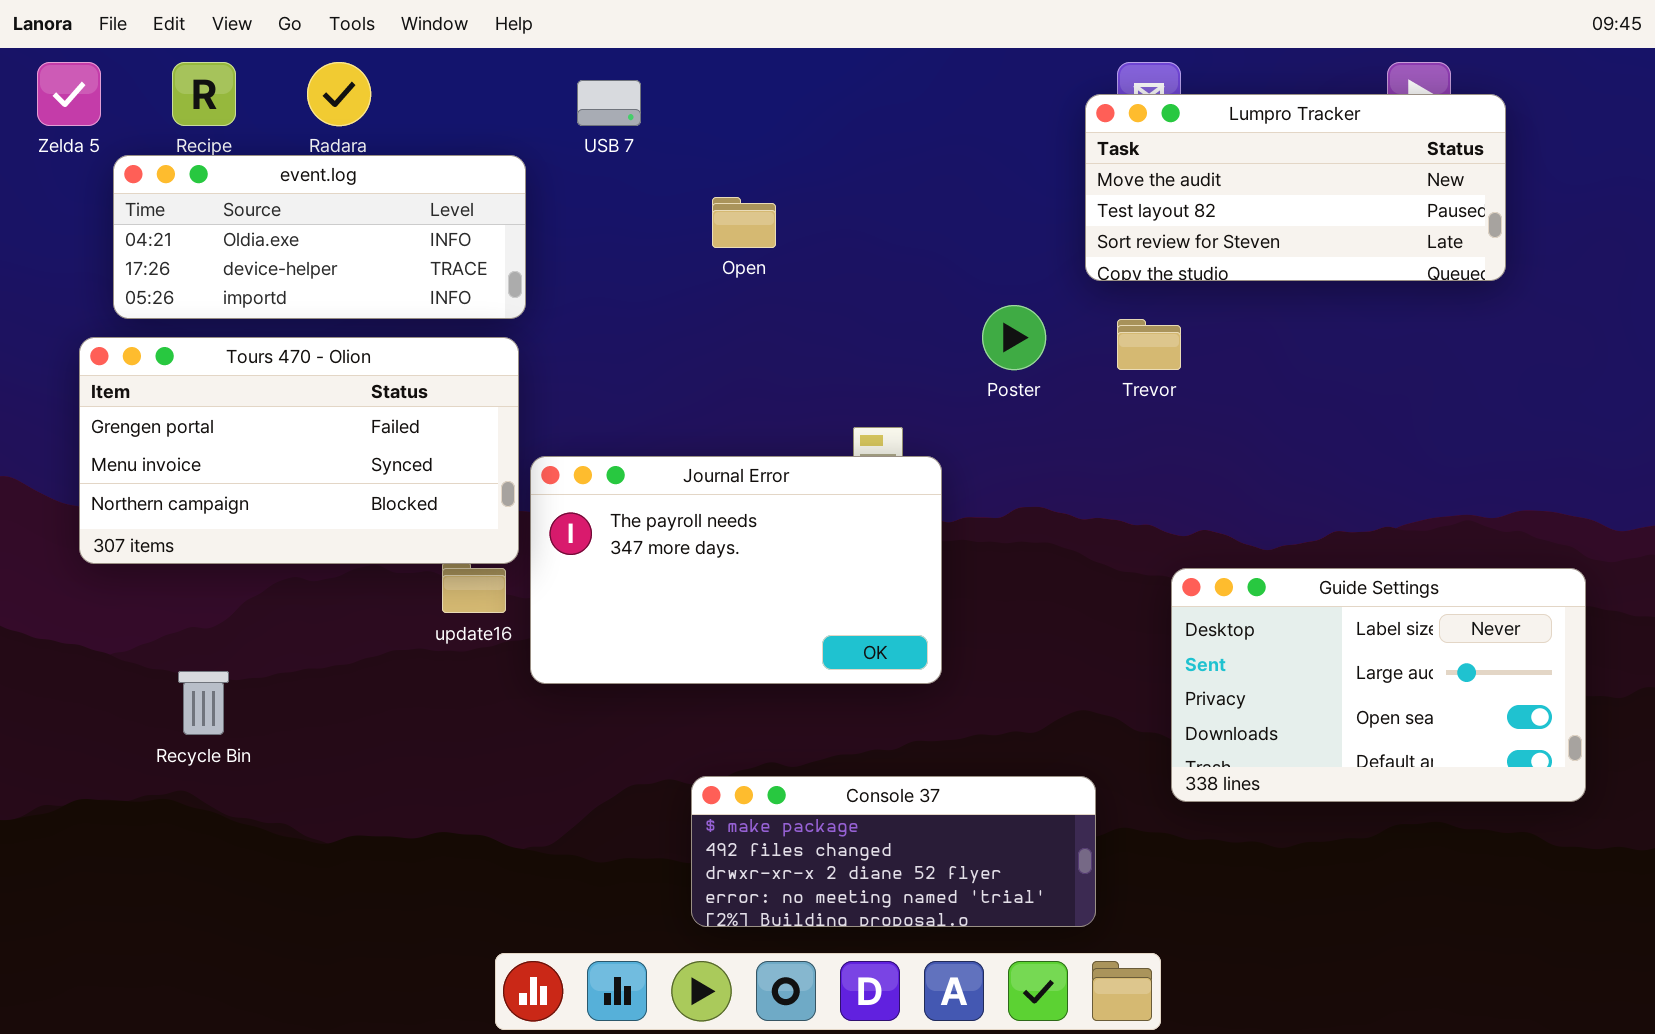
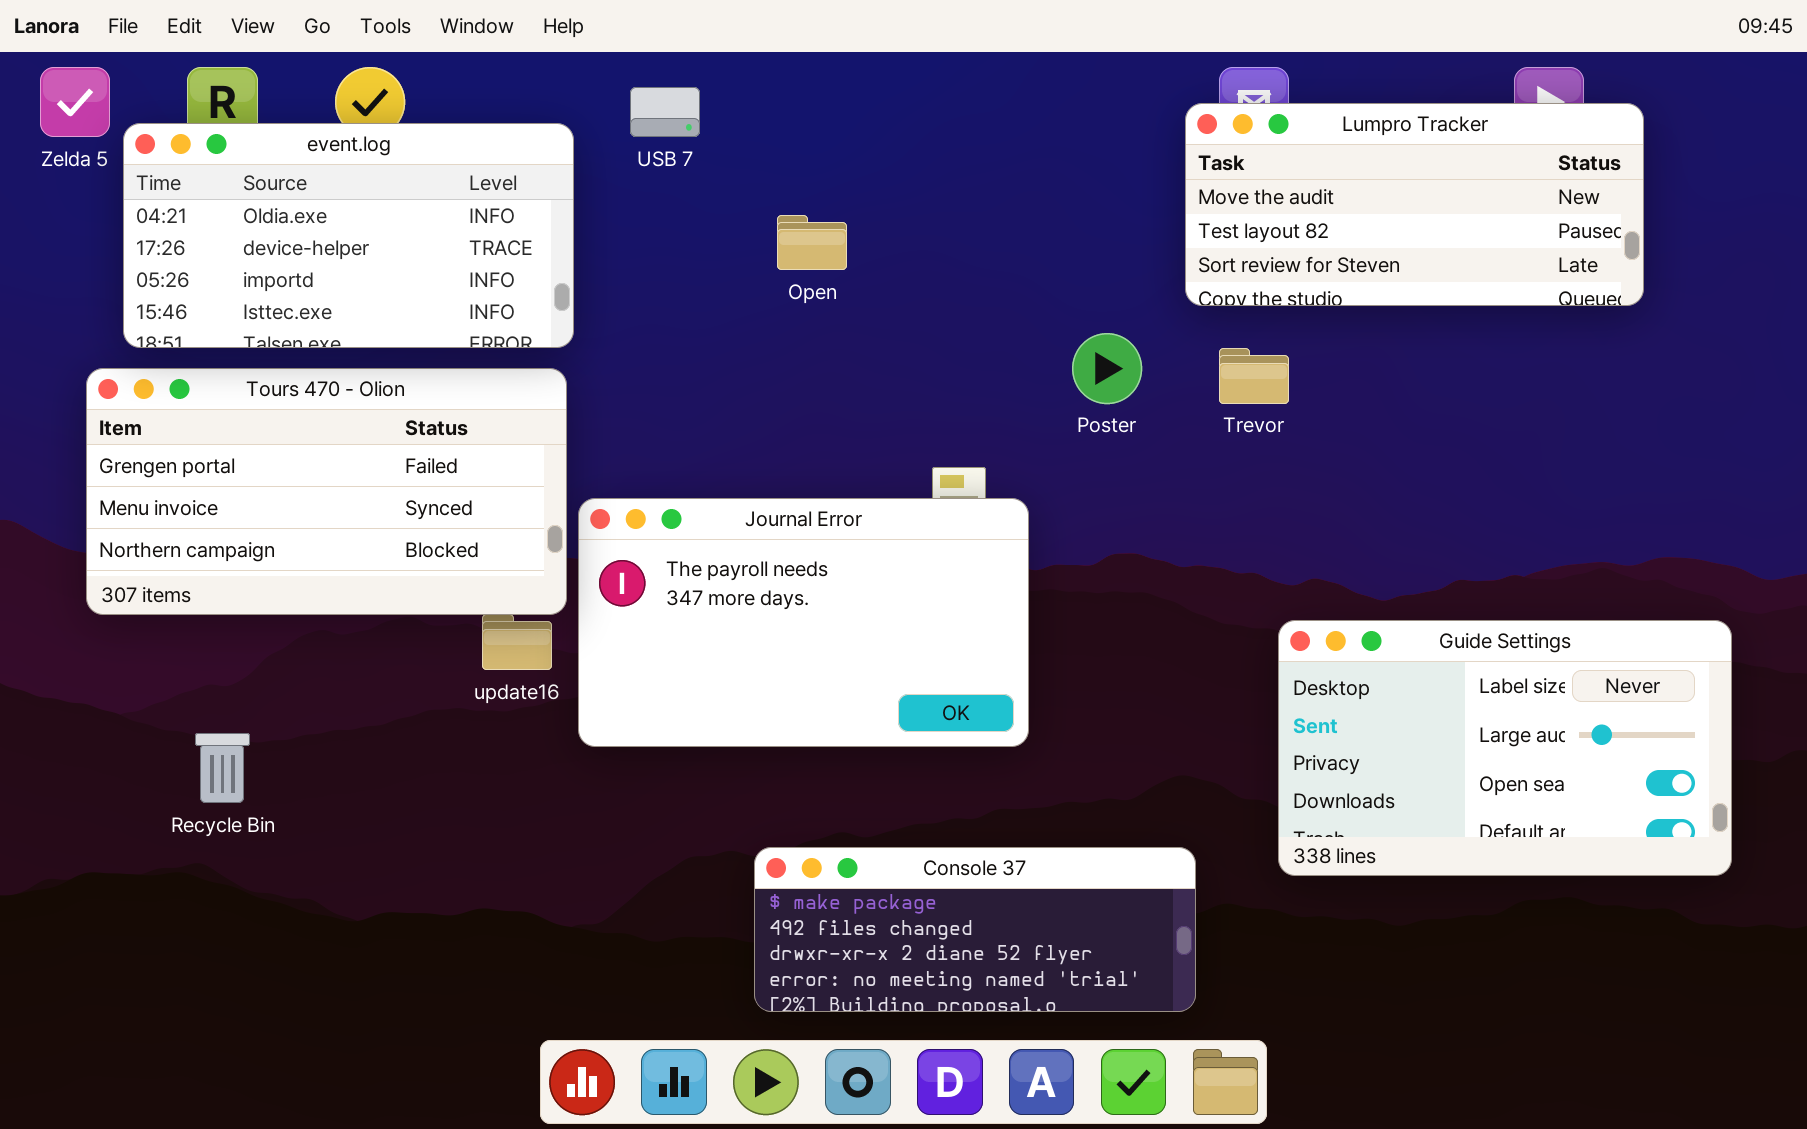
event.log: [113,155,526,319] -> [123,123,574,348], resized

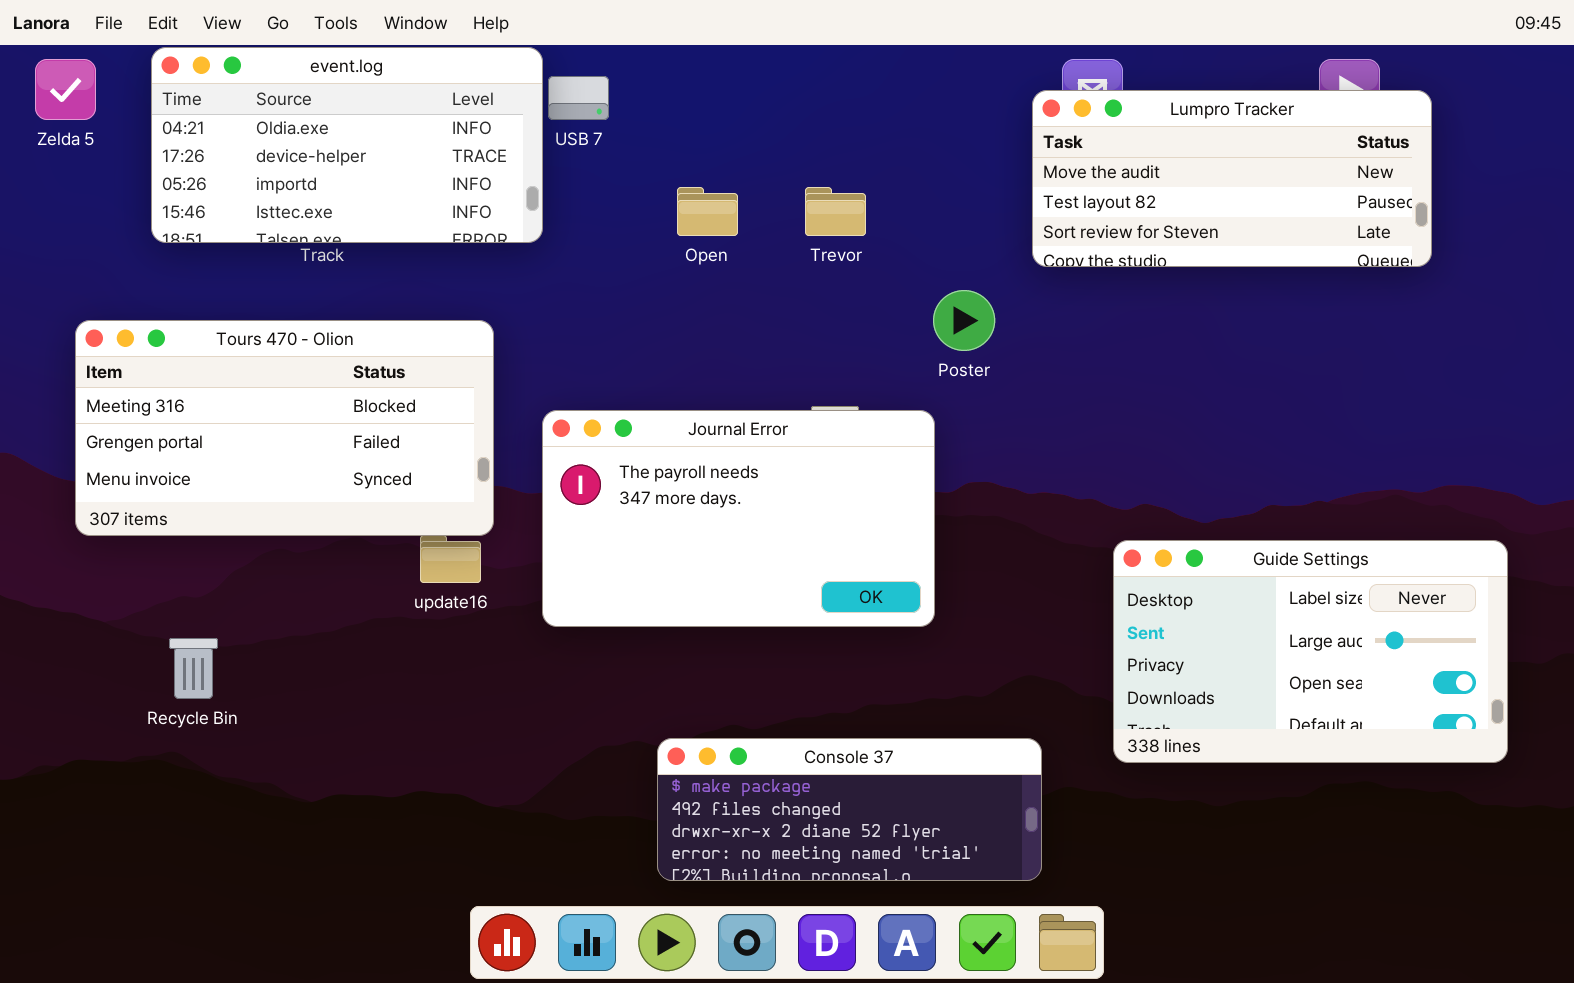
event.log: [123,123,574,348] -> [151,47,543,243], moved
Trevor: [1219,348,1289,404] -> [805,187,866,236], moved
Tours 470 - Olion: [86,368,567,615] -> [75,320,494,536], scrolled up 1 row
Journal Error: [578,498,1029,747] -> [542,410,935,627], moved

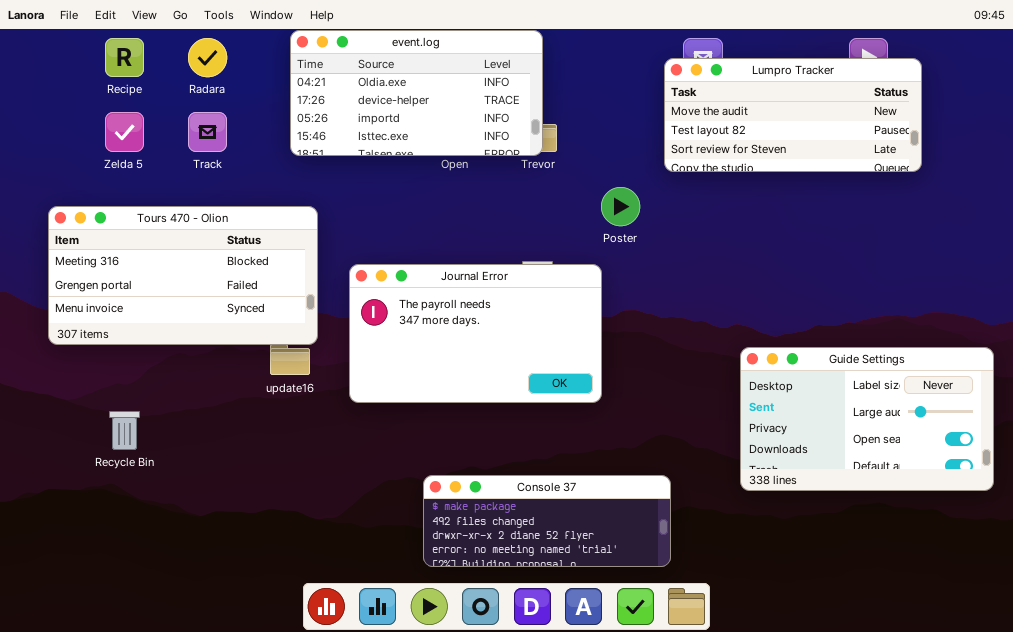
event.log: [151,47,543,243] -> [290,30,543,156], moved
Zelda 5: [35,59,96,120] -> [105,112,144,152], moved
Guide Settings: [1113,540,1508,763] -> [740,347,994,491], moved

